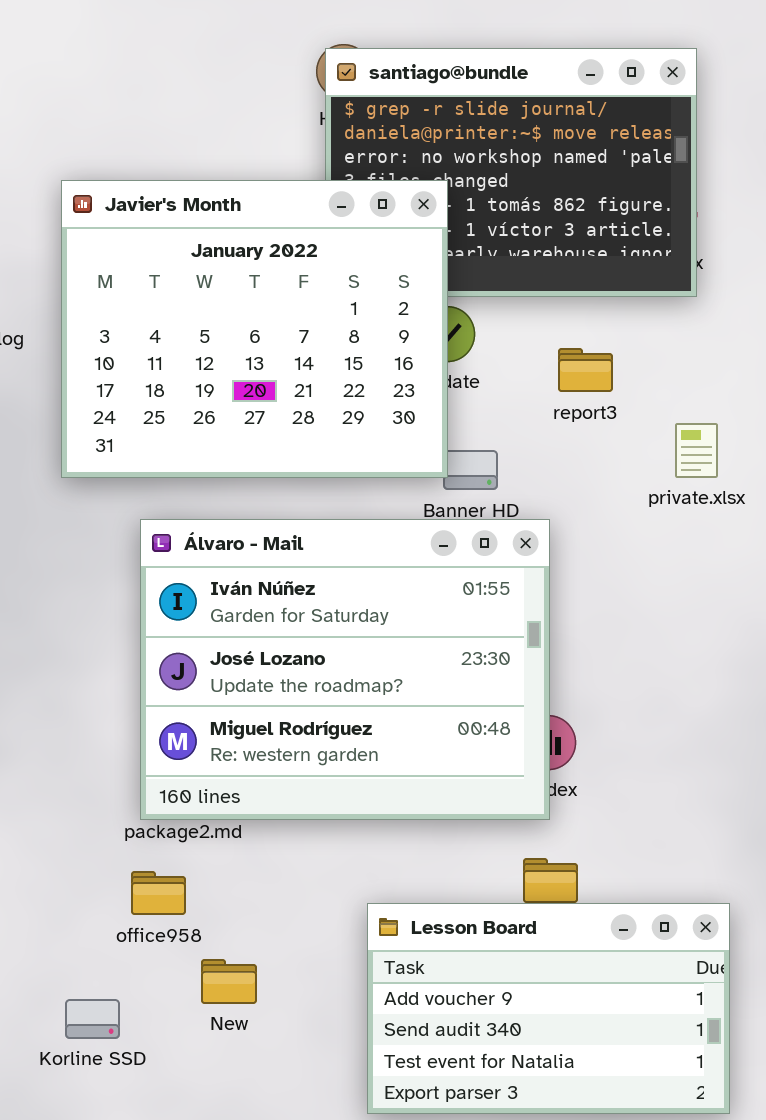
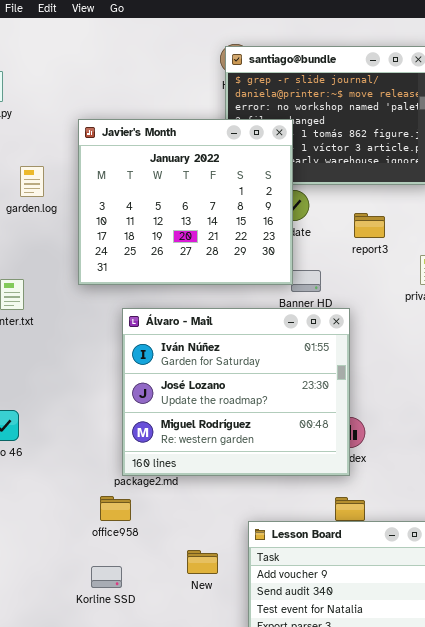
office958: [131,871,186,915] -> [100,496,131,521], moved
New: [201,959,257,1004] -> [187,550,218,574], moved
Korline SSD: [65,999,120,1039] -> [91,566,122,588], moved

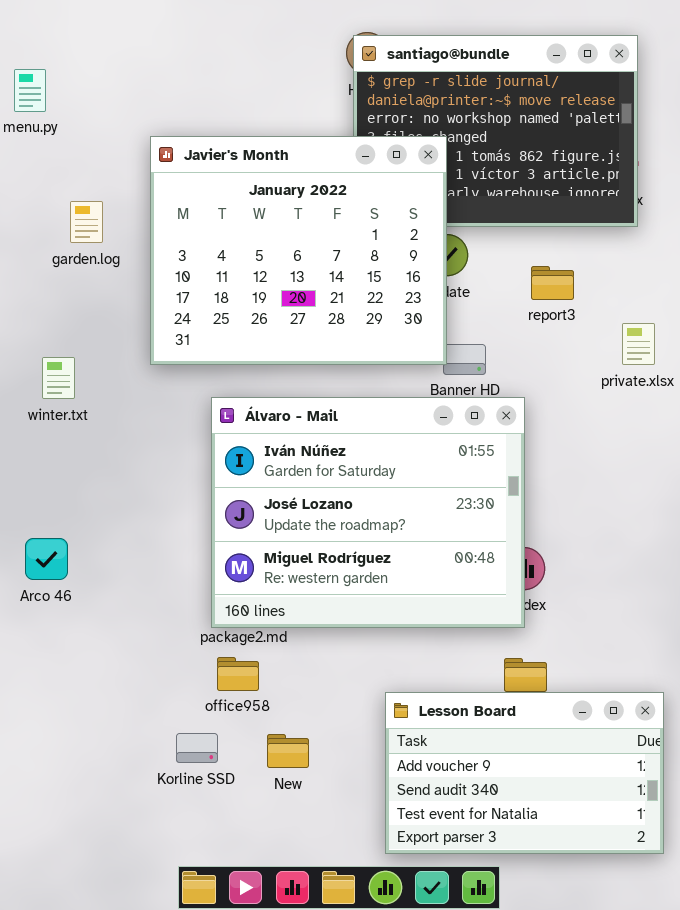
office958: [100,496,131,521] -> [217,657,259,691], moved
New: [187,550,218,574] -> [267,734,309,768], moved
Korline SSD: [91,566,122,588] -> [176,733,218,763], moved

